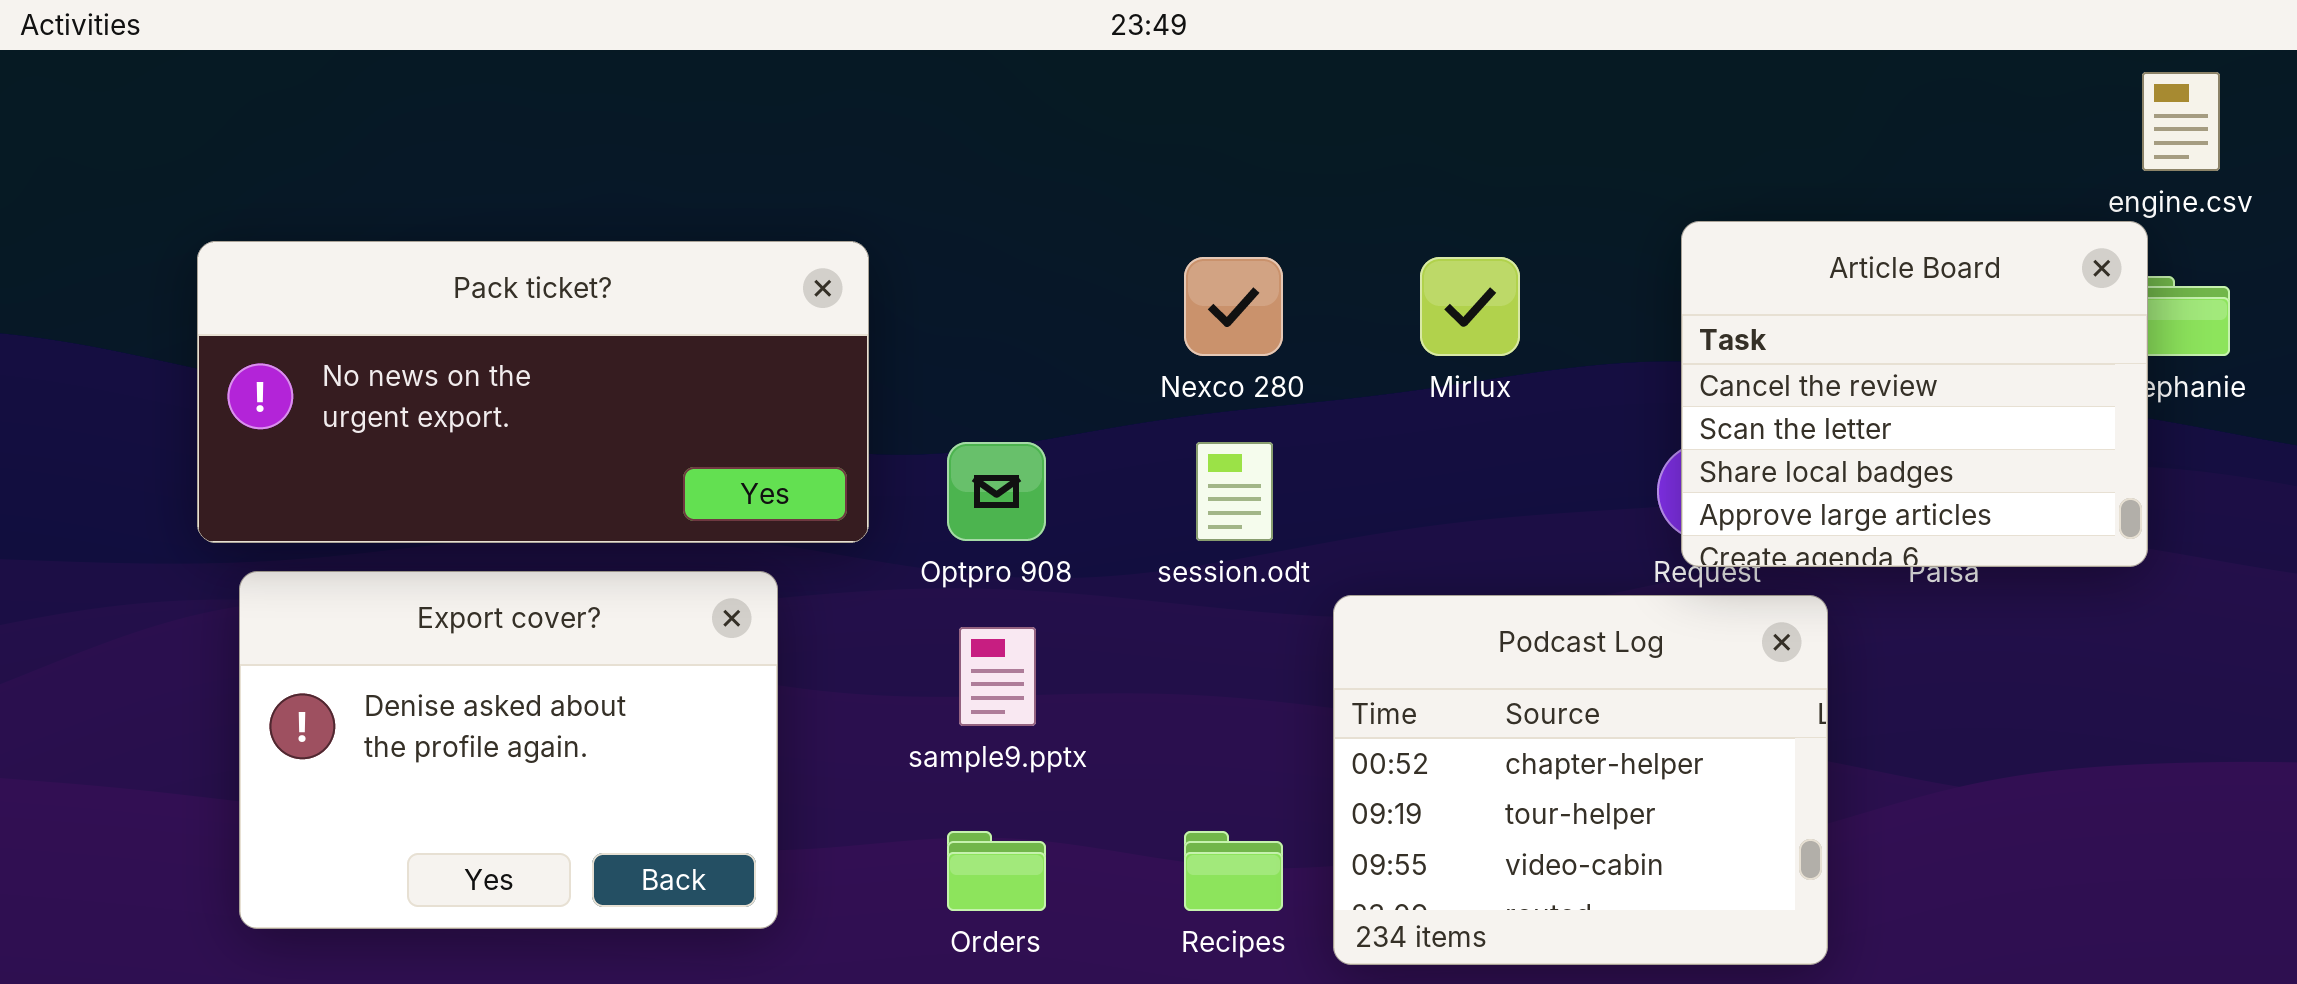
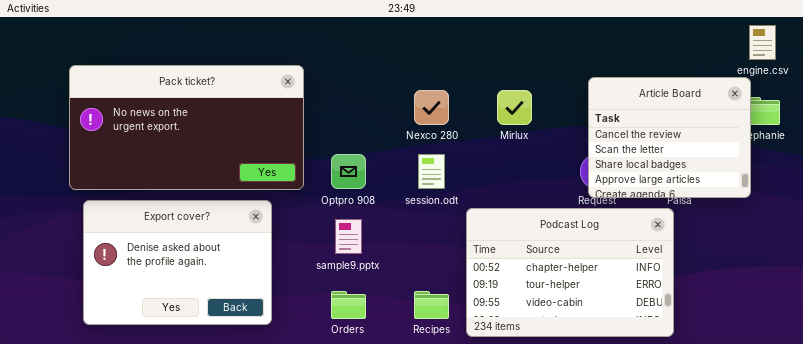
Pack ticket?: [197,241,869,543] -> [69,65,304,190], resized
Podcast Log: [1333,595,1828,965] -> [466,208,674,337], resized

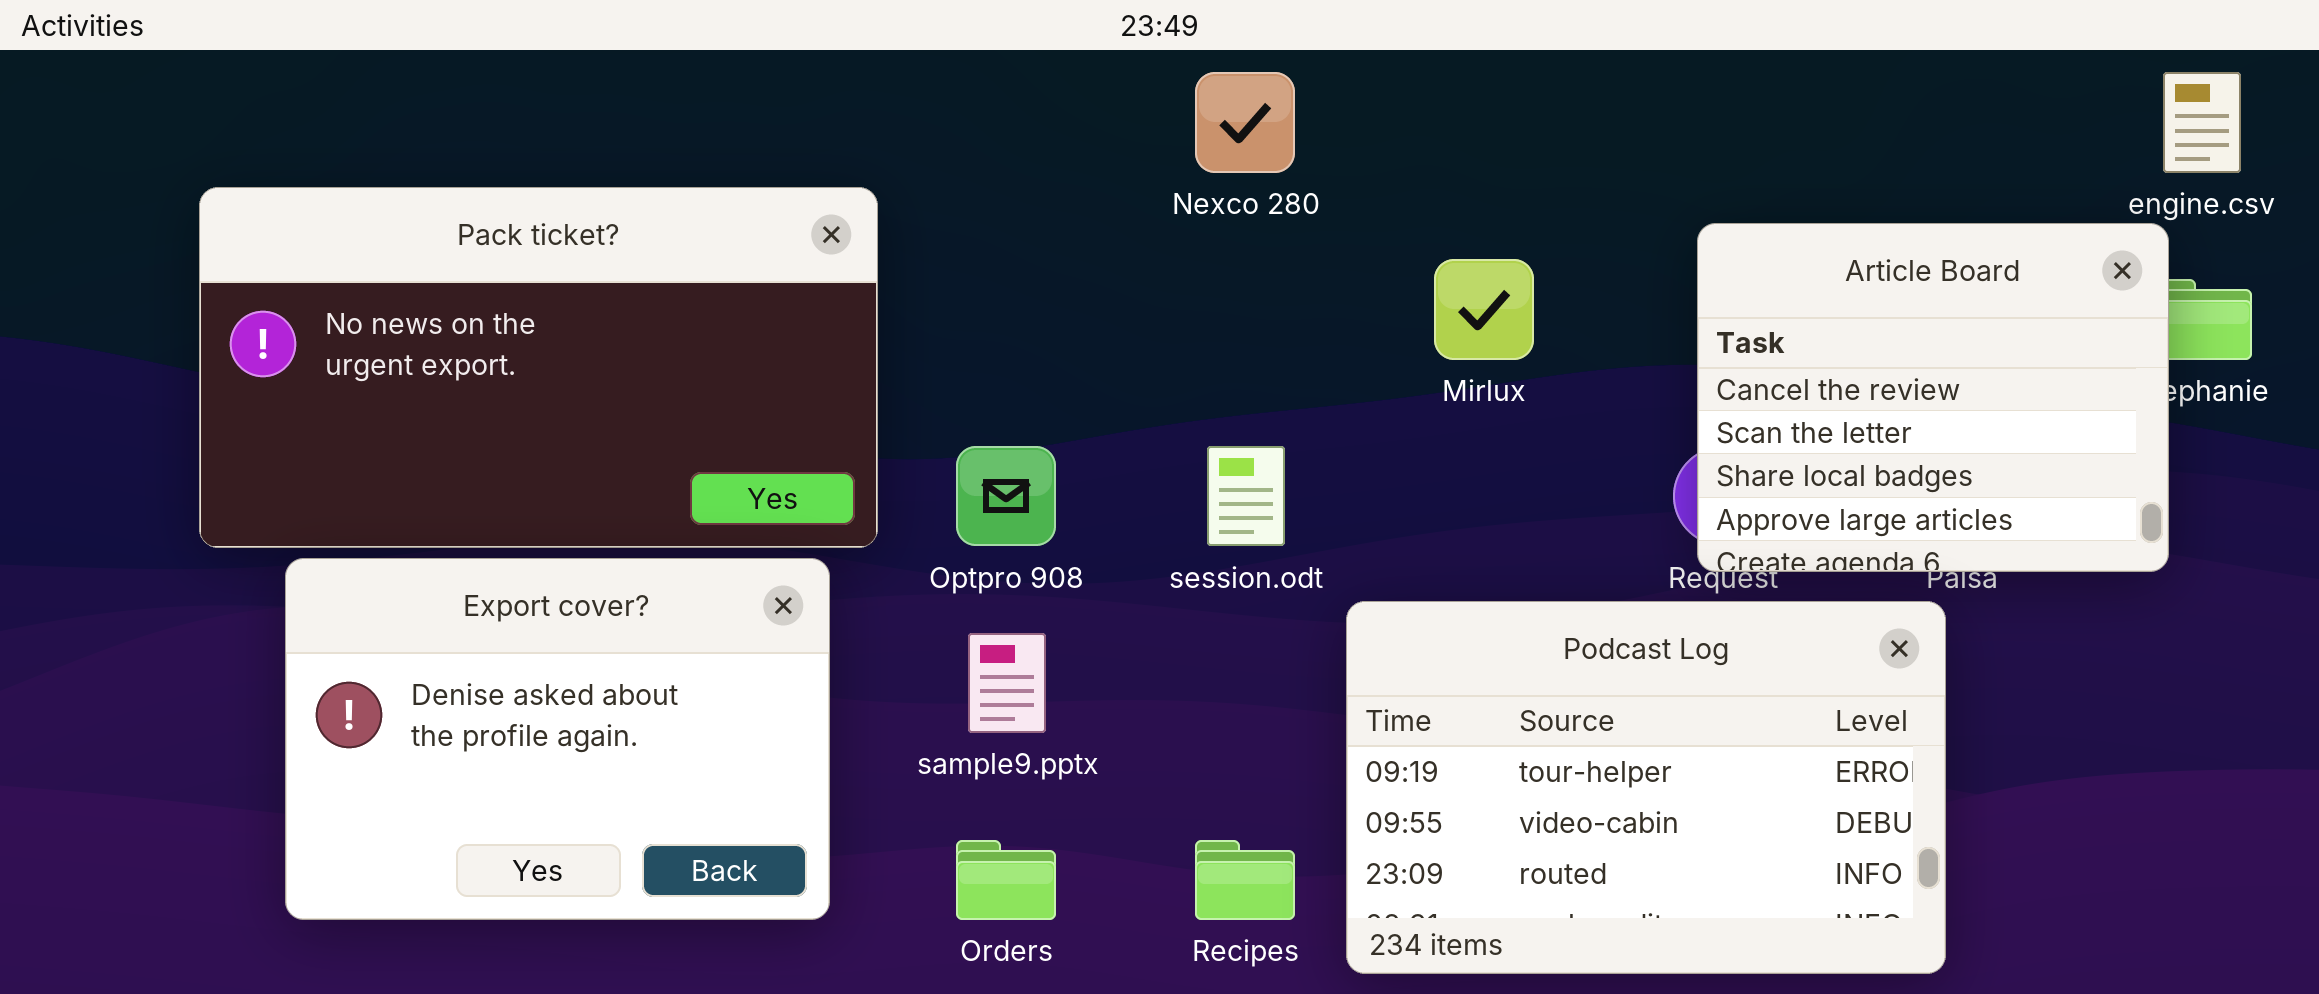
Nexco 280: [414,90,449,125] -> [1195,72,1295,173], moved
Export cover?: [83,200,272,325] -> [285,558,830,920], moved
Podcast Log: [466,208,674,337] -> [1346,601,1946,974], scrolled down 1 row

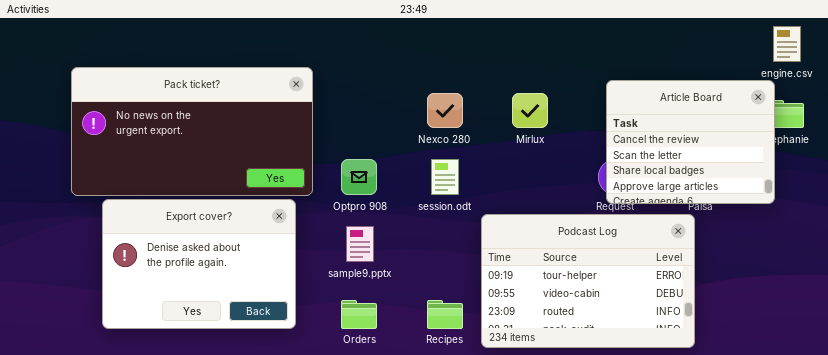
Nexco 280: [1195,72,1295,173] -> [427,93,463,128], moved

